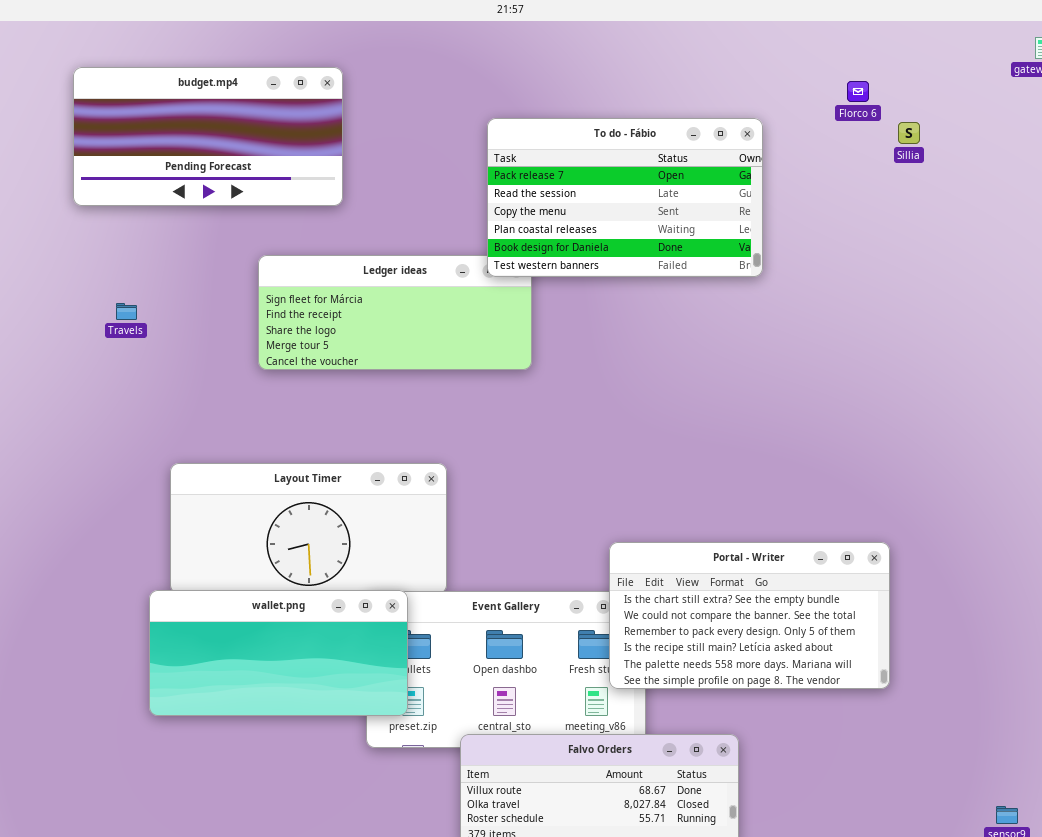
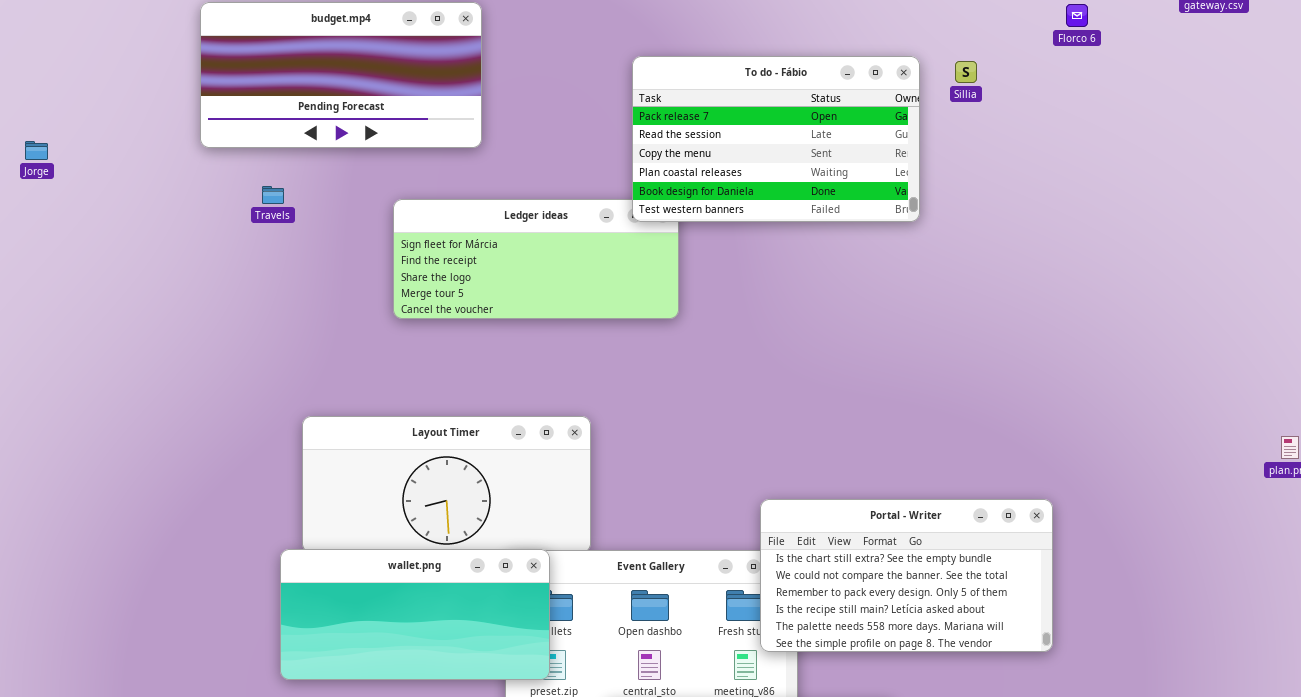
Florco 6: [847,81,869,102] -> [1066,4,1088,27], moved
Sillia: [898,122,920,144] -> [955,61,977,83], moved
Travels: [116,303,137,320] -> [262,186,284,204], moved

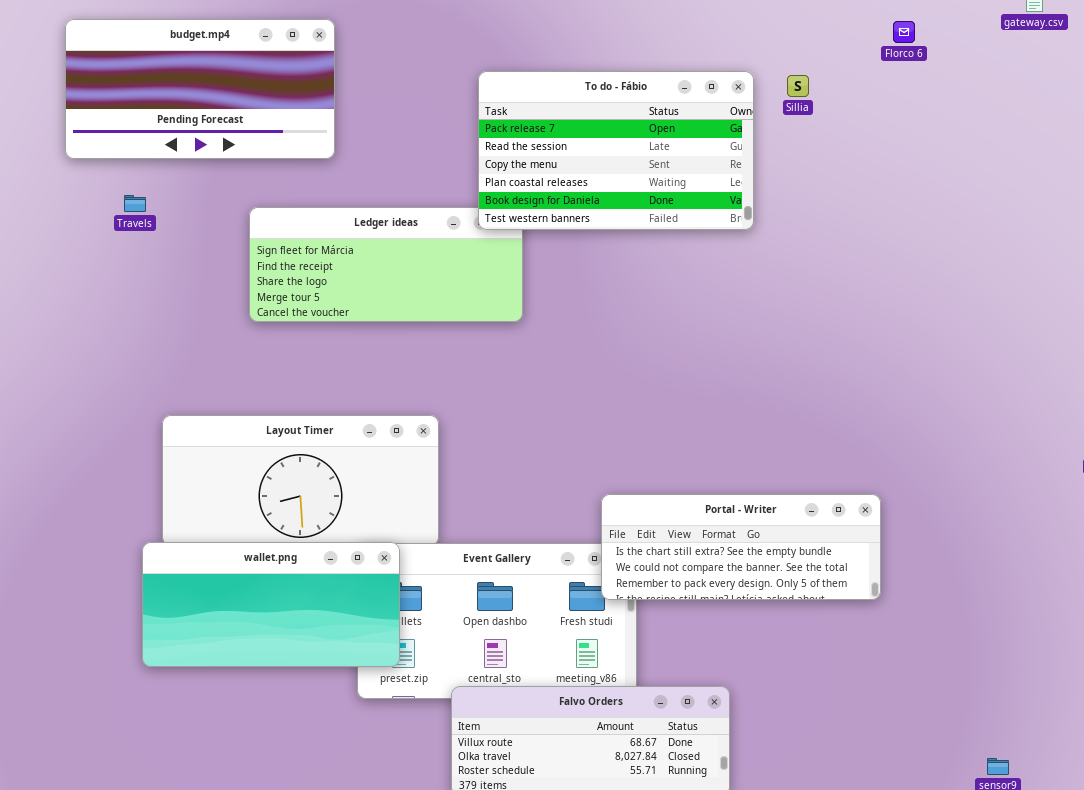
Portal - Writer: [760,499,1053,652] -> [601,494,881,600], resized

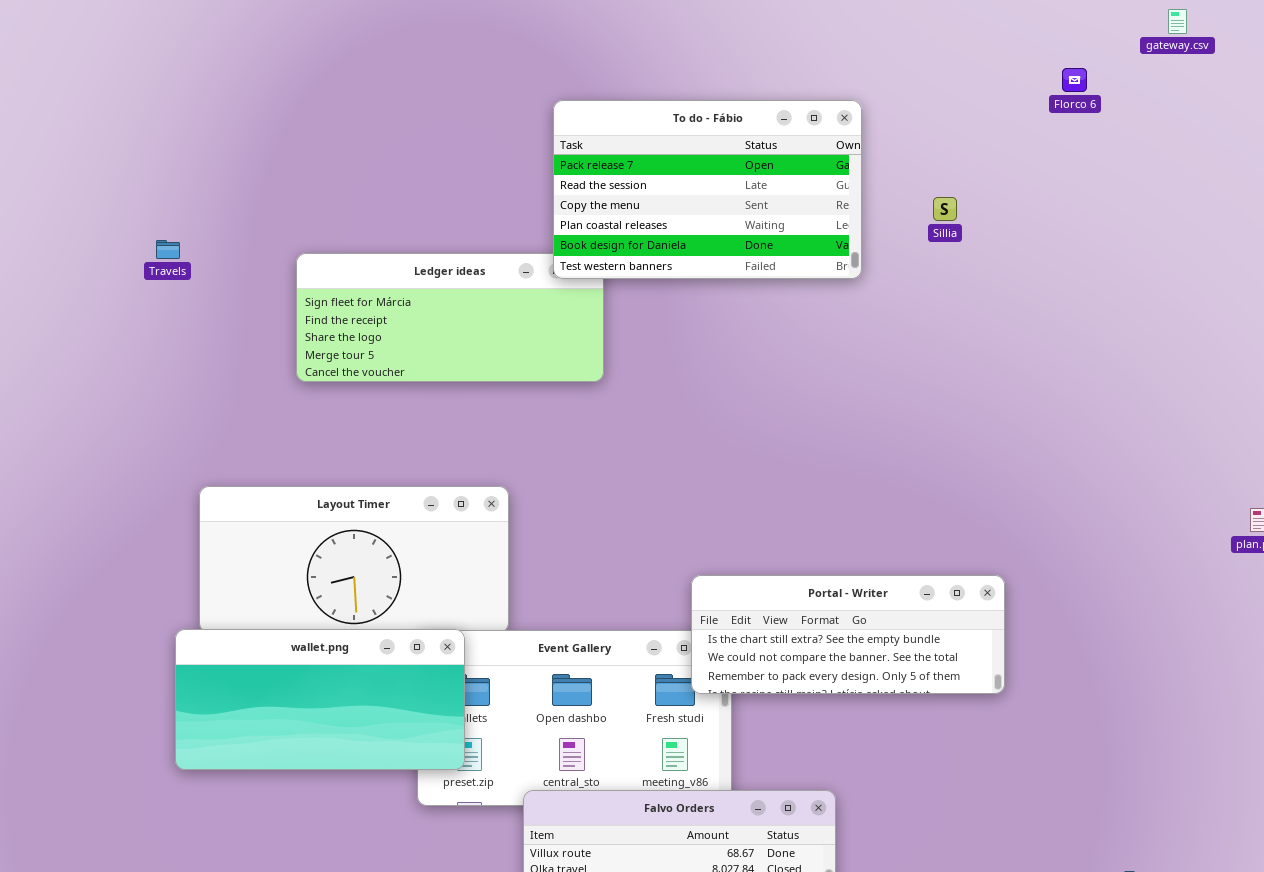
budget.mp4: [65,19,335,159] -> none, closed
Florco 6: [893,21,915,43] -> [1062,68,1087,92], moved
Sillia: [787,75,809,97] -> [933,197,957,221], moved

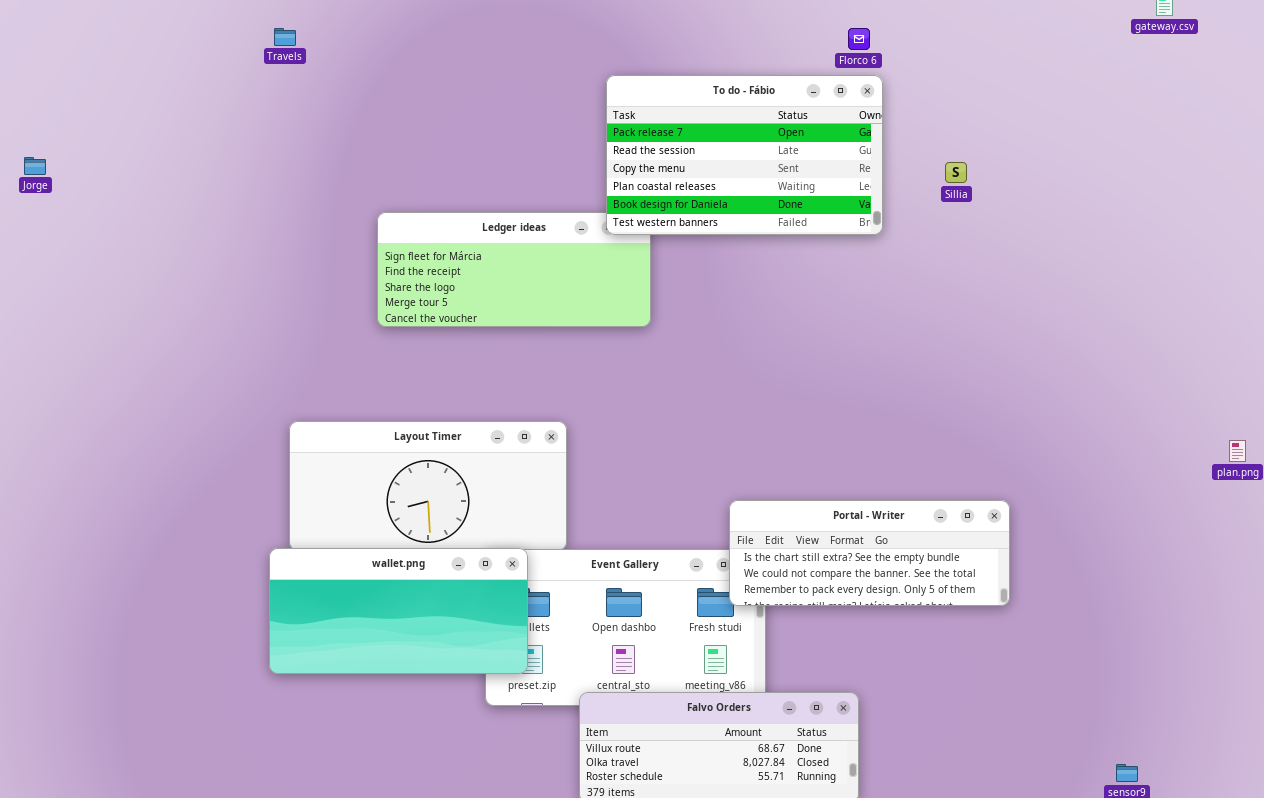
Florco 6: [1062,68,1087,92] -> [848,28,870,50], moved
Travels: [156,240,180,259] -> [274,28,296,46], moved

